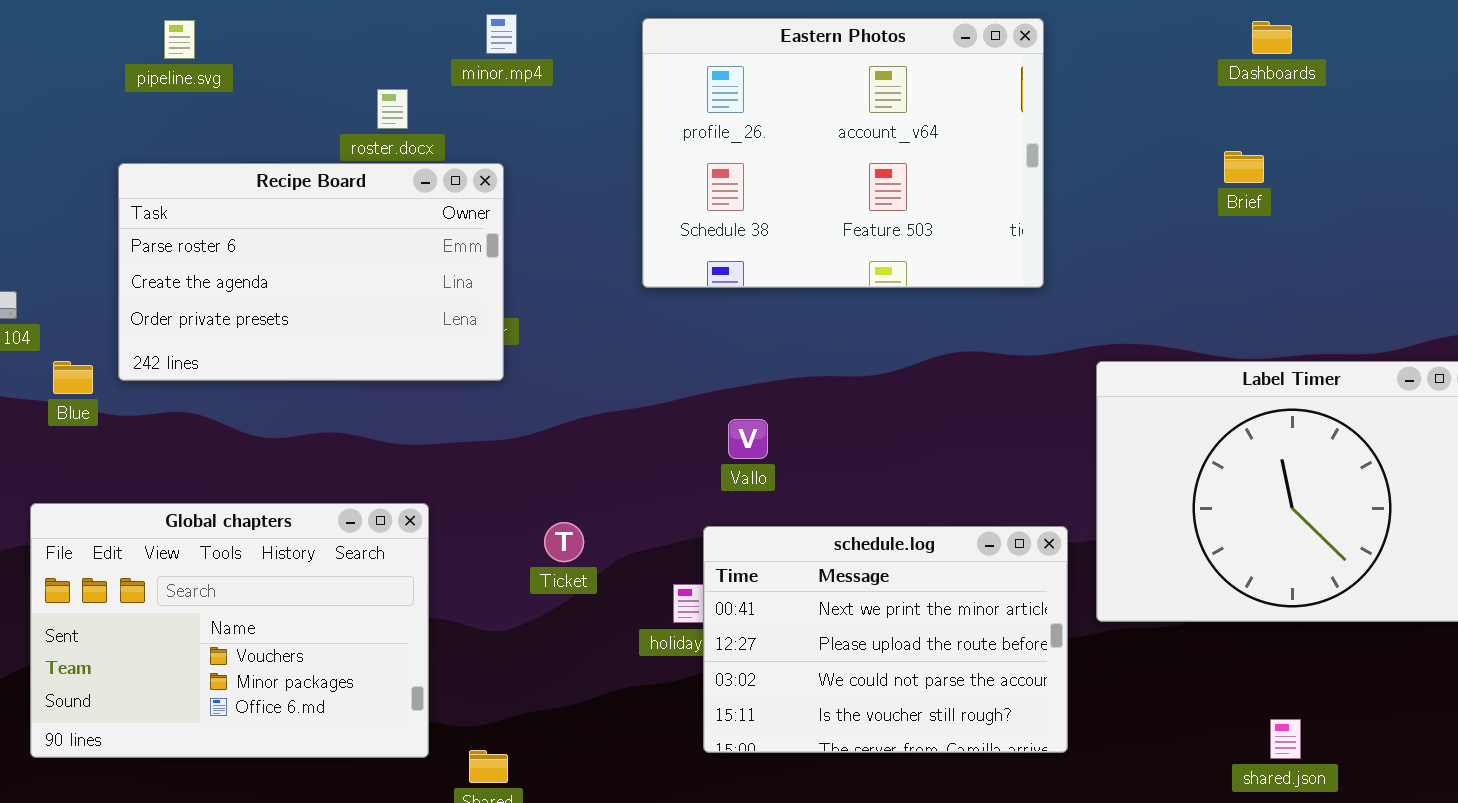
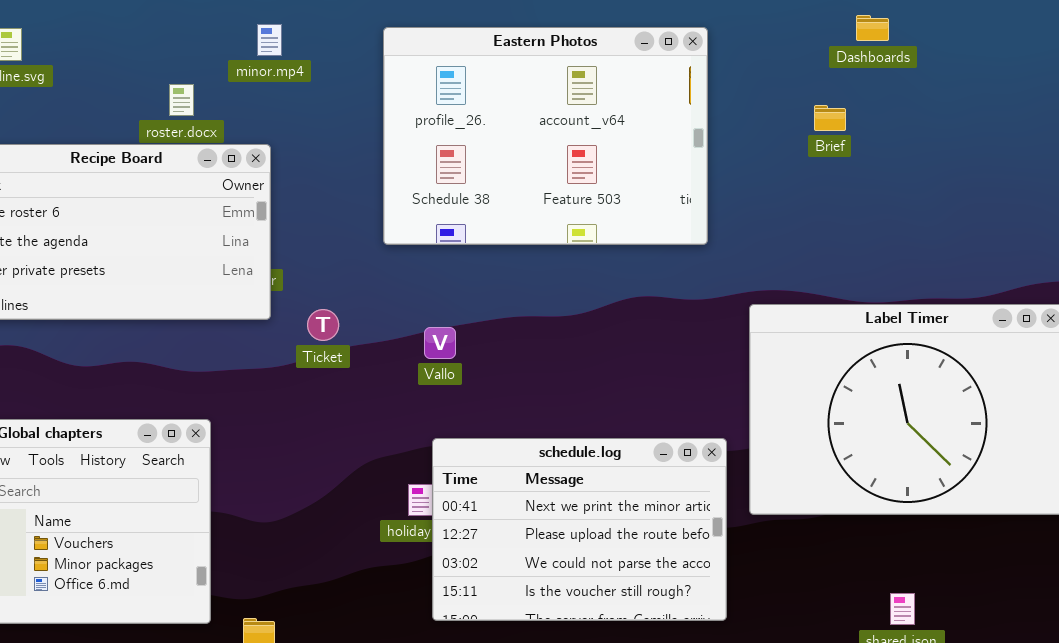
Dashboards: [1252,21,1292,54] -> [856,15,889,41], moved
Brief: [1224,151,1264,183] -> [814,105,846,131], moved
Vallo: [728,419,768,459] -> [424,327,456,359], moved
Ticket: [544,522,584,562] -> [307,309,339,341], moved

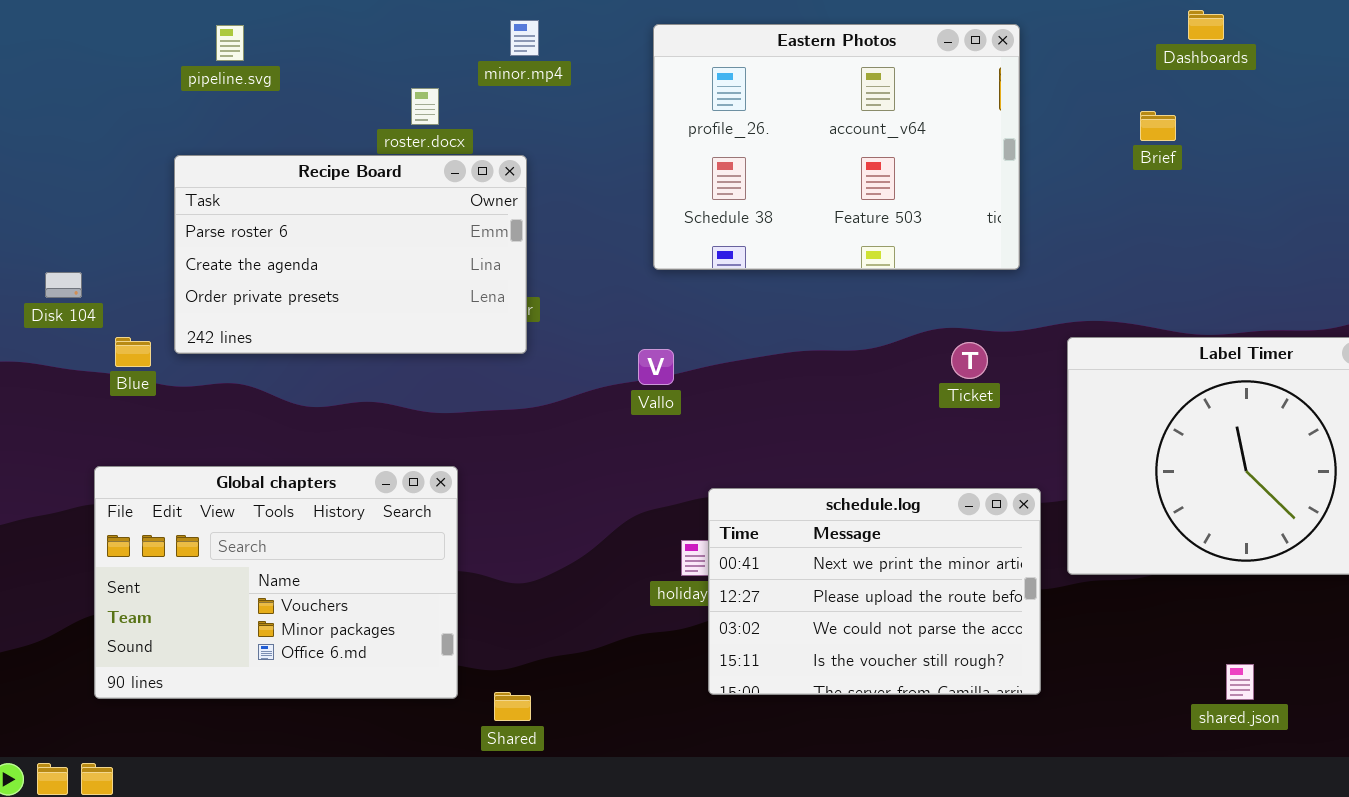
Ticket: [307,309,339,341] -> [951,342,988,379], moved
Vallo: [424,327,456,359] -> [638,349,674,385], moved

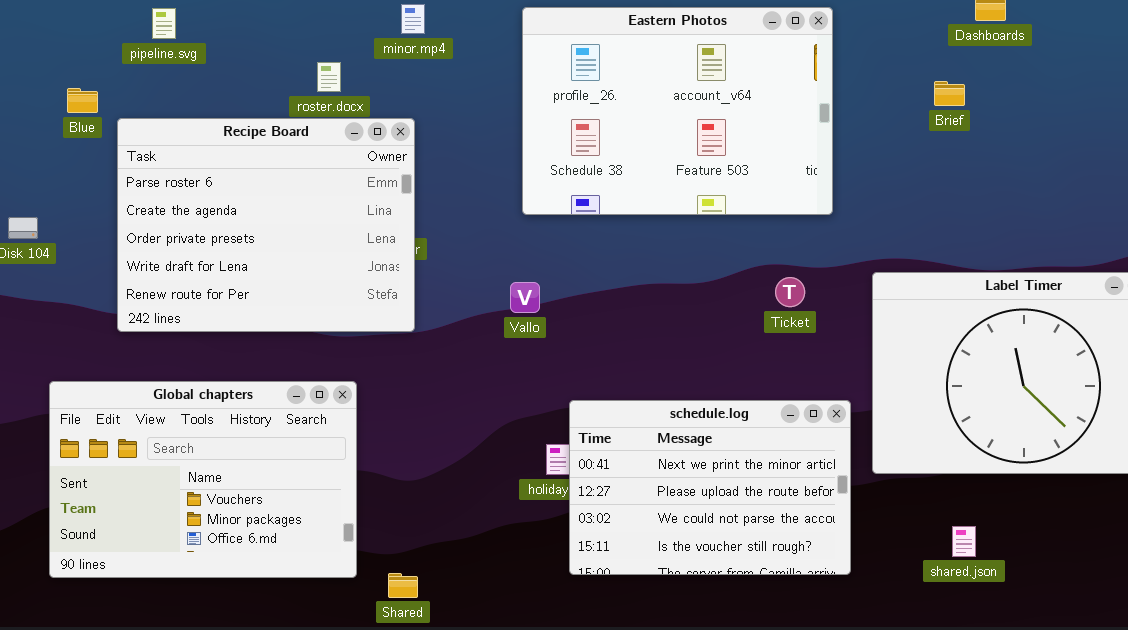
Recipe Board: [174,155,527,354] -> [117,118,415,332], resized
Blue: [115,337,151,367] -> [67,88,98,113], moved
shared.json: [1226,664,1254,700] -> [952,526,976,557], moved

